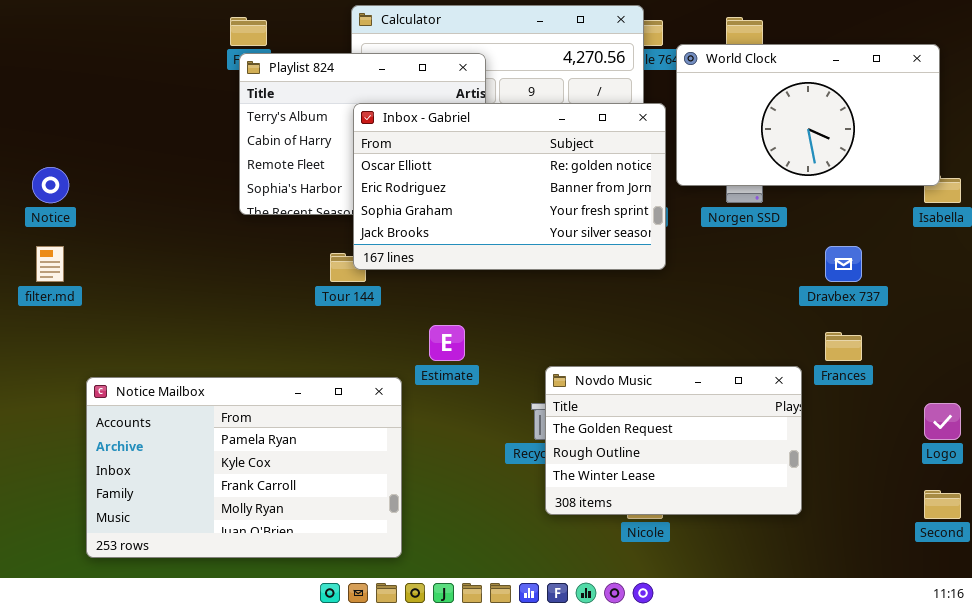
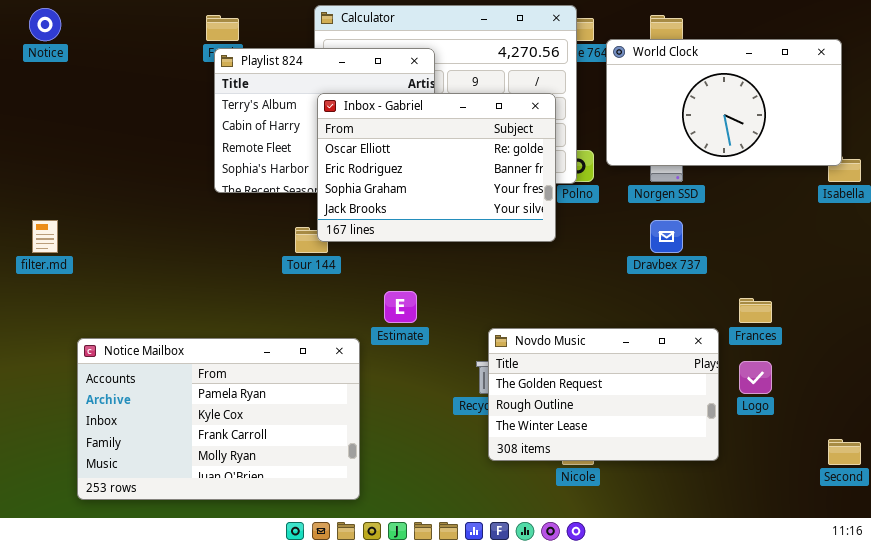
Inbox - Gabriel: [353,103,666,270] -> [317,93,556,242], resized
Notice: [32,167,69,203] -> [29,8,61,41], moved
Dravbex 737: [825,246,862,282] -> [650,220,683,253], moved
Logo: [924,403,961,440] -> [739,361,772,394], moved

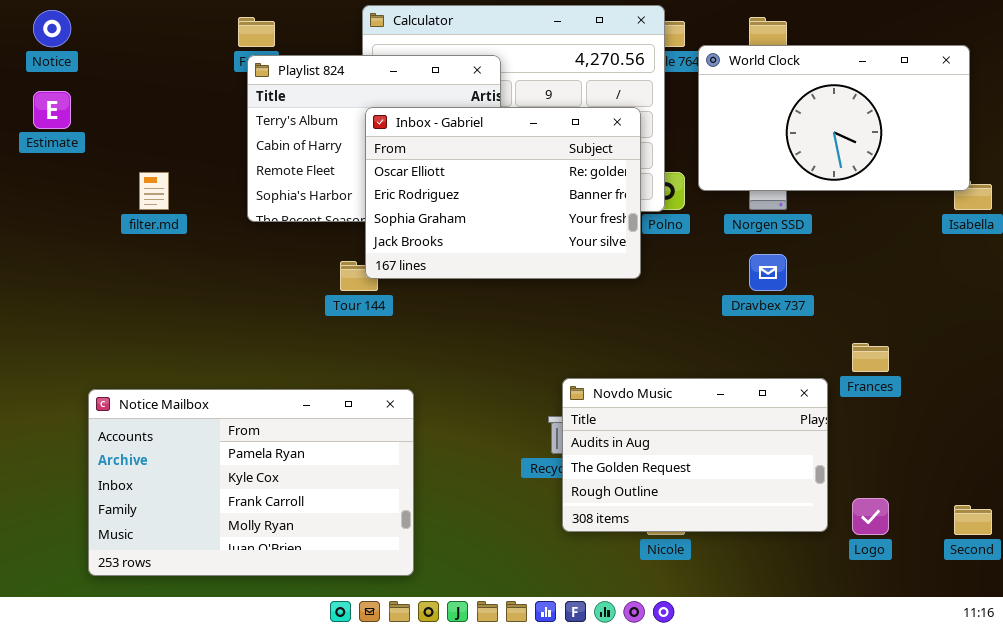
filter.md: [32,220,58,253] -> [139,172,169,210], moved
Estimate: [384,291,417,323] -> [33,91,71,129], moved
Novdo Music: [488,328,719,461] -> [562,378,828,532], scrolled up 1 row
Logo: [739,361,772,394] -> [852,498,889,535], moved

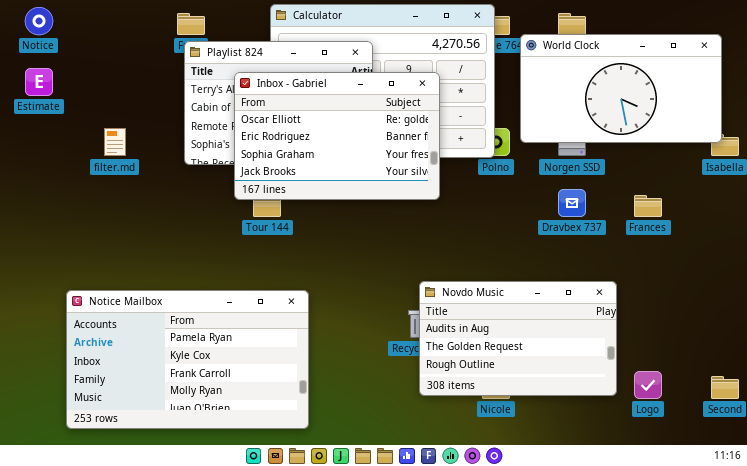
Inbox - Gabriel: [365,107,641,279] -> [234,72,440,200], moved
Frances: [852,343,889,372] -> [634,195,662,217], moved

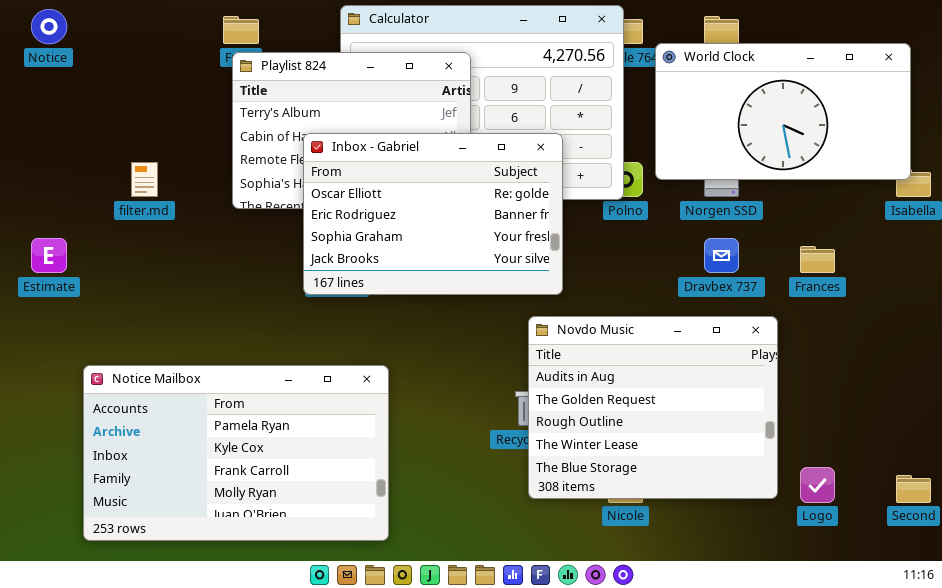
Estimate: [25,68,53,96] -> [31,238,67,273], moved
Inbox - Gabriel: [234,72,440,200] -> [303,133,563,295], moved
Novdo Music: [419,281,617,396] -> [528,316,778,499], resized

